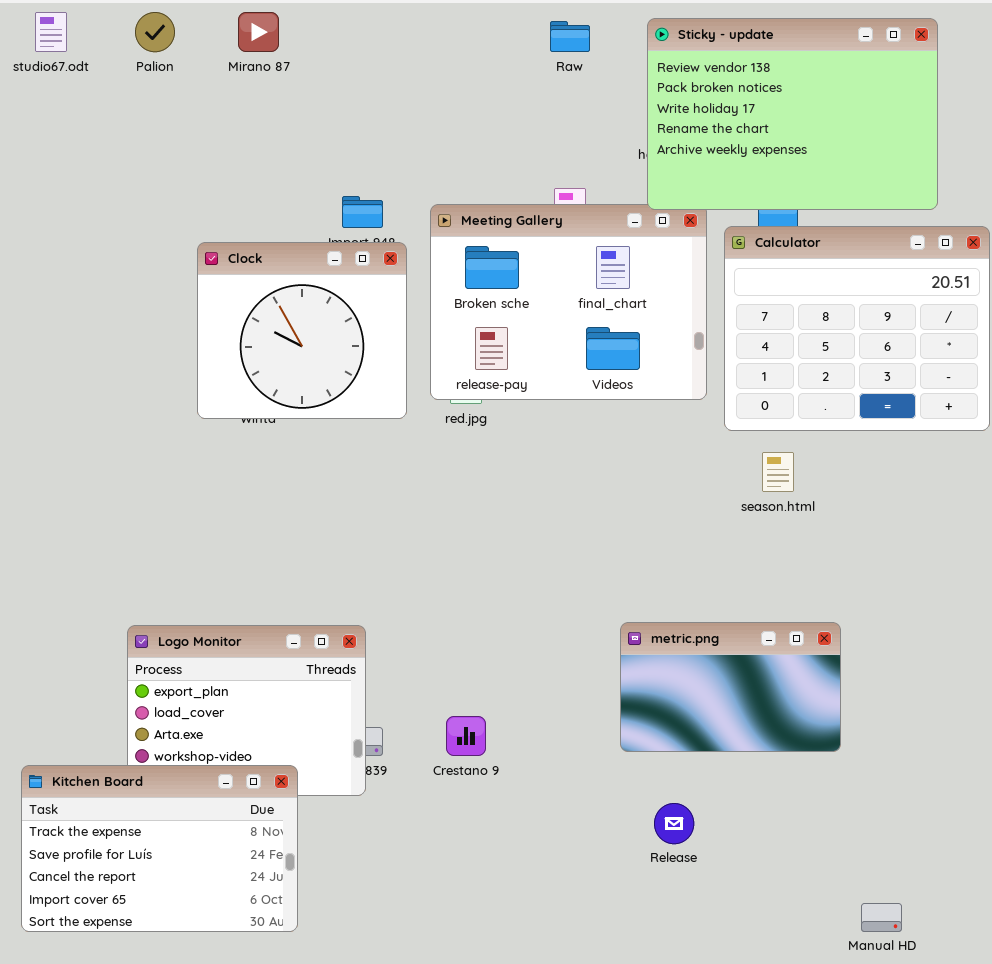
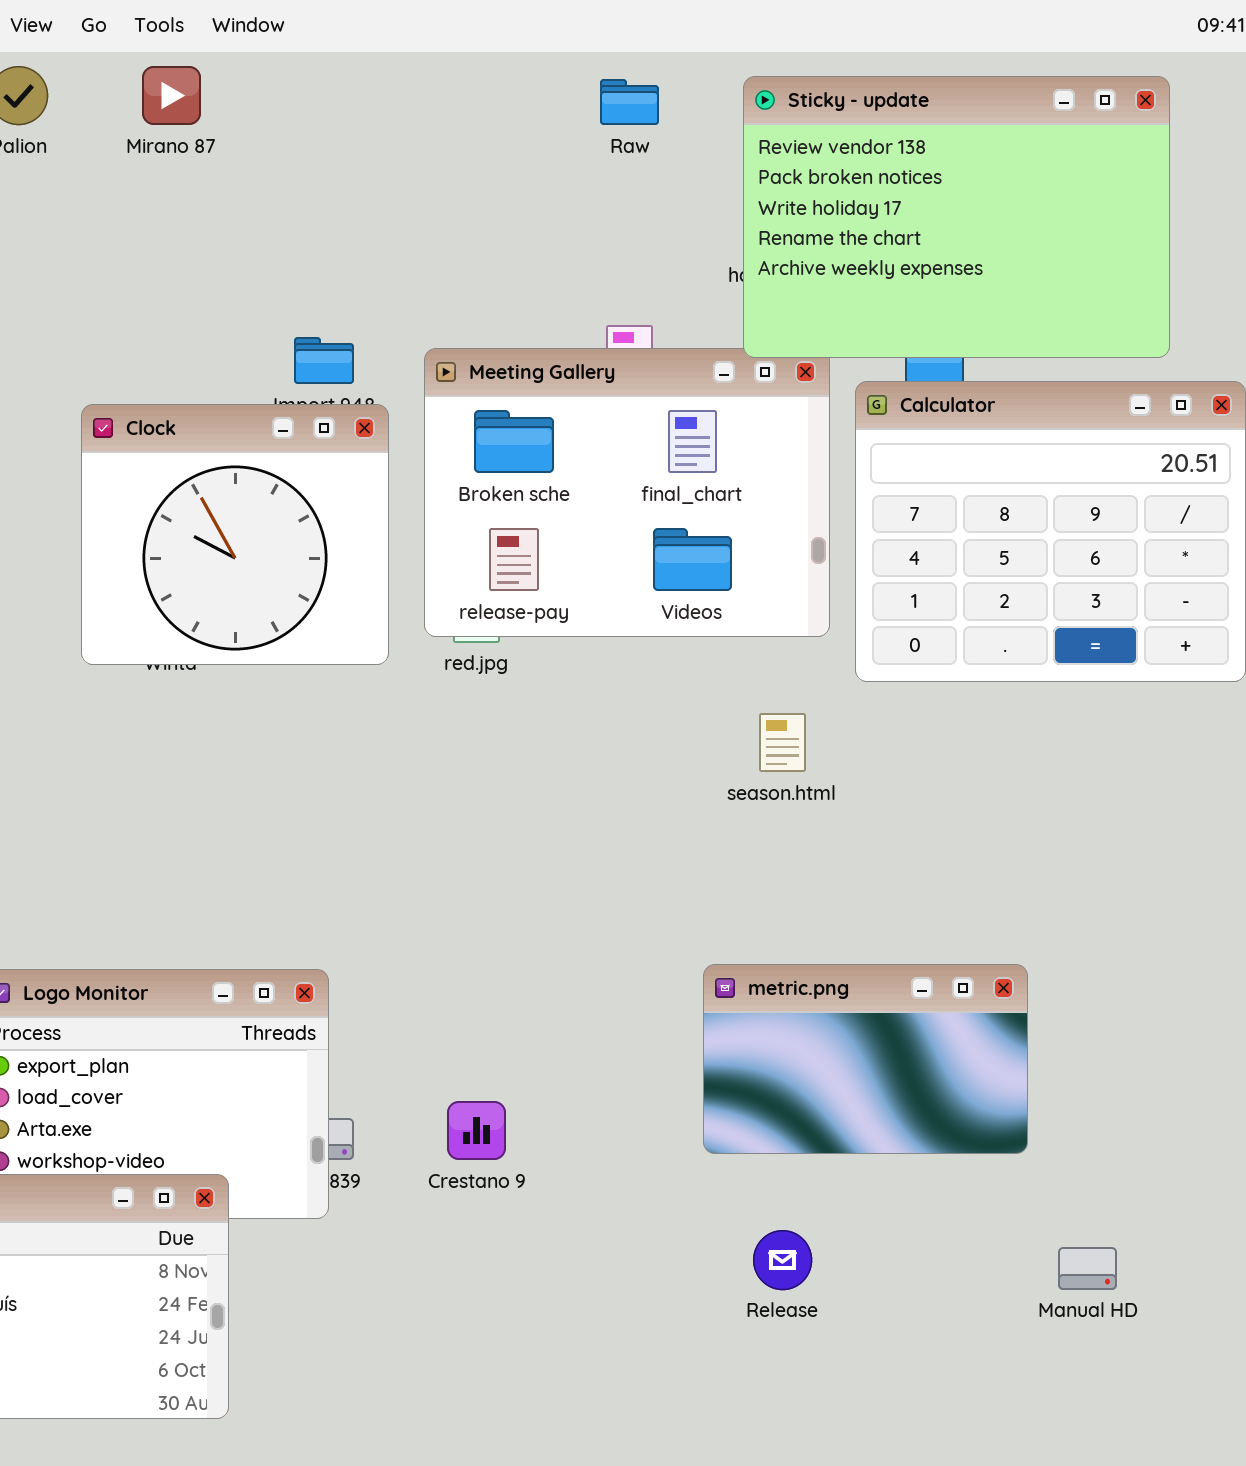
season.html: [762,452,794,492] -> [759,713,806,772], moved
Manual HD: [861,903,902,932] -> [1058,1247,1117,1290], moved

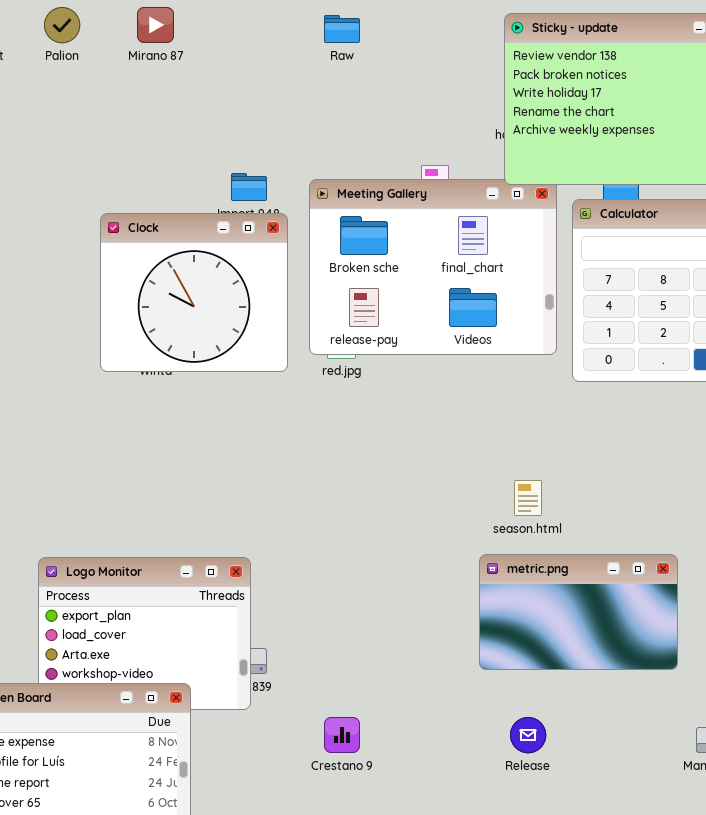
Raw: [600,79,659,125] -> [324,15,360,43], moved
season.html: [759,713,806,772] -> [514,480,542,516], moved
Crestano 9: [447,1101,506,1160] -> [324,717,360,753], moved

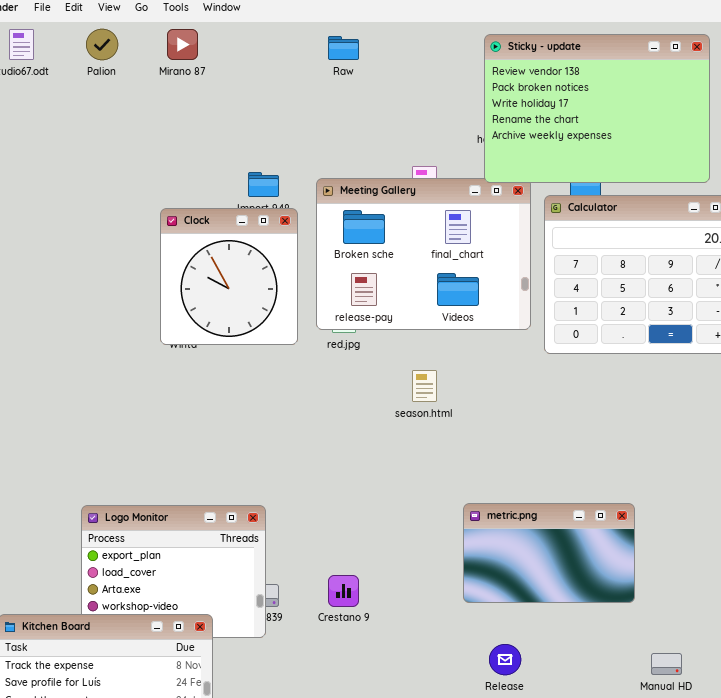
Clock: [100,213,288,372] -> [160,208,298,345], resized
season.html: [514,480,542,516] -> [412,370,437,402], moved
Crestano 9: [324,717,360,753] -> [328,575,359,607], moved

